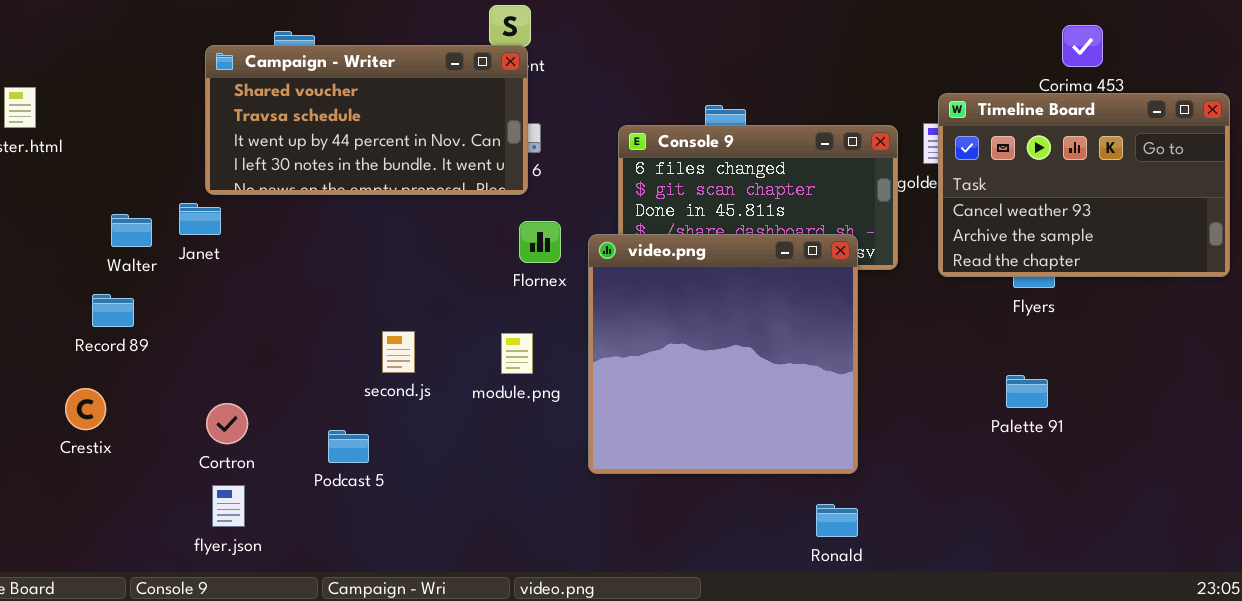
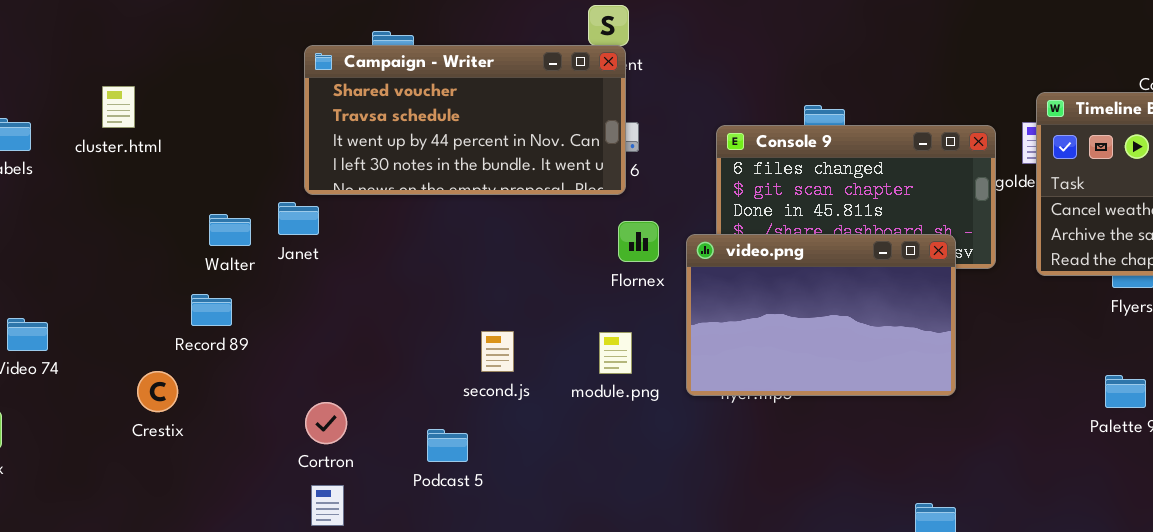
video.png: [588,234,858,474] -> [686,234,956,396], resized
Crestix: [65,388,106,430] -> [137,371,178,412], moved

